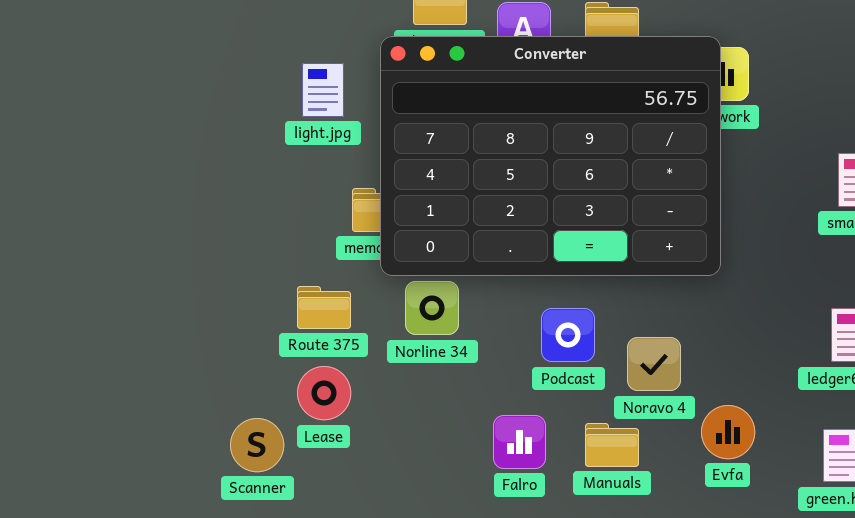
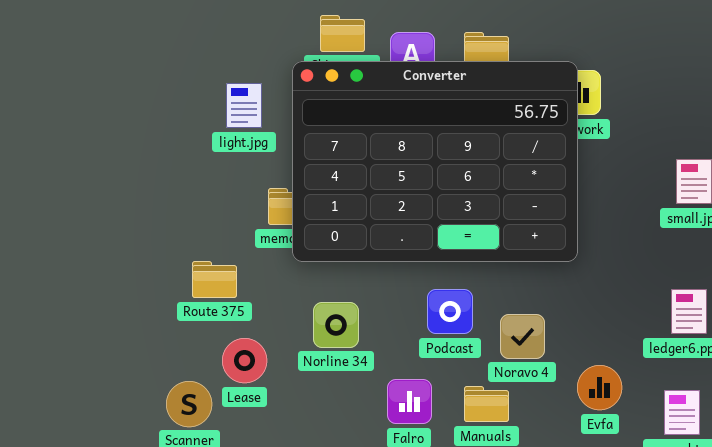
Norline 34: [405,281,459,335] -> [313,302,359,348], moved
Route 375: [297,286,351,329] -> [192,261,237,298], moved
Evfa: [701,405,755,459] -> [577,365,622,410], moved

